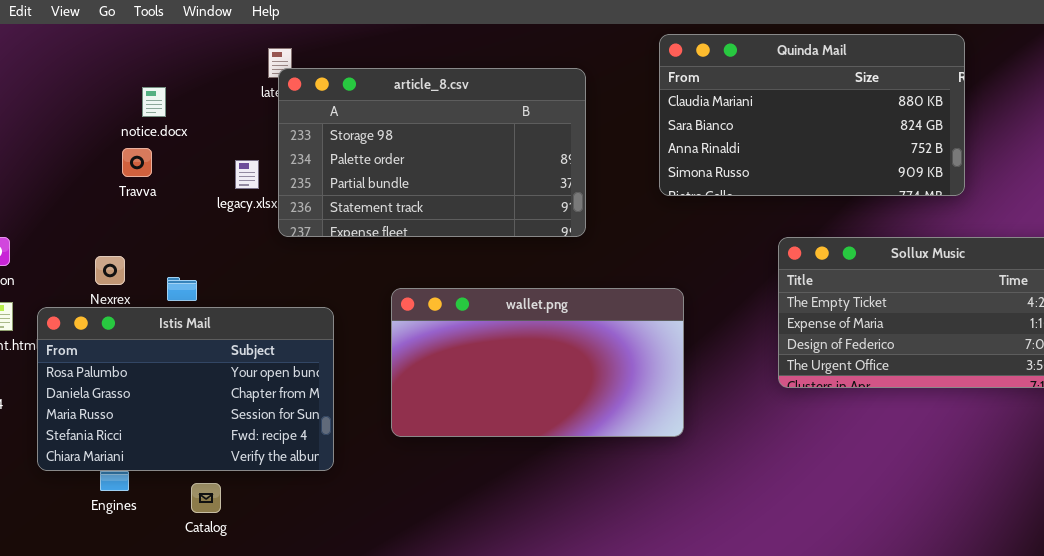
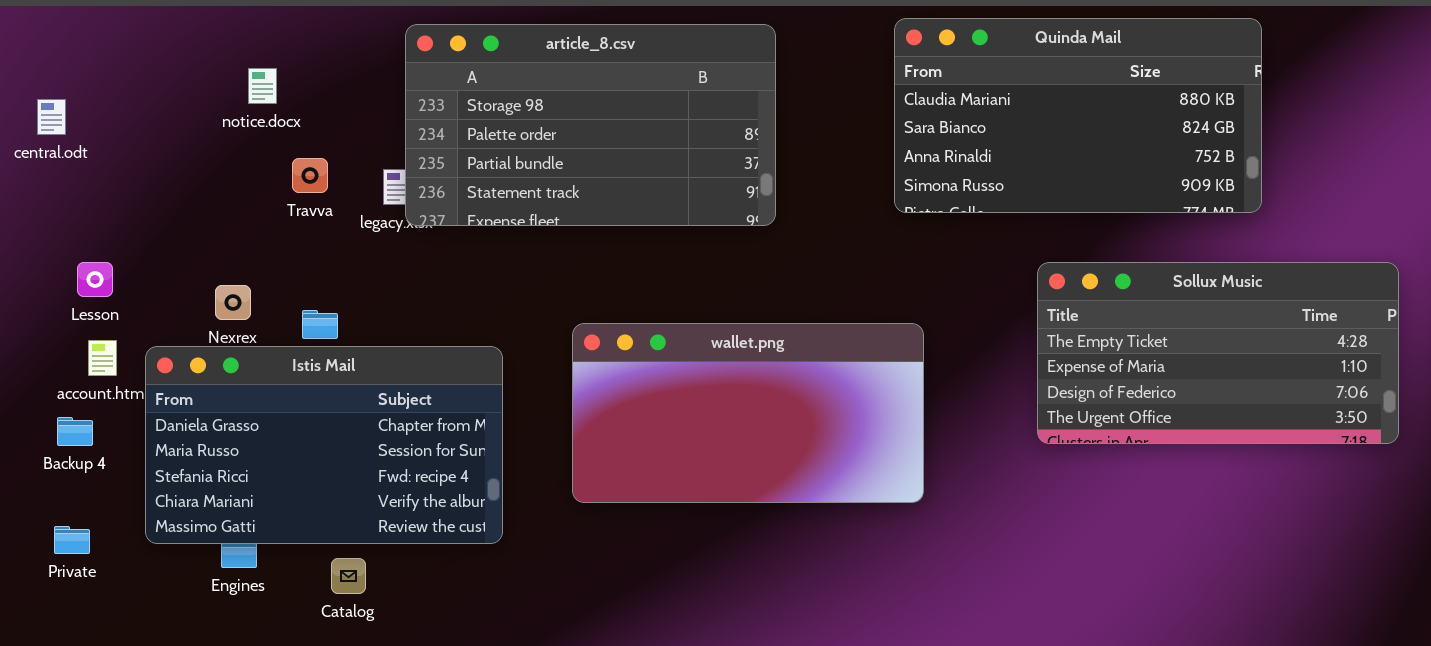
article_8.csv: [278,68,586,237] -> [405,24,776,226], moved
notice.docx: [142,87,166,117] -> [248,68,277,104], moved
Travva: [122,148,152,177] -> [292,158,328,193], moved
Istis Mail: [37,307,334,471] -> [145,346,503,544], scrolled down 1 row

